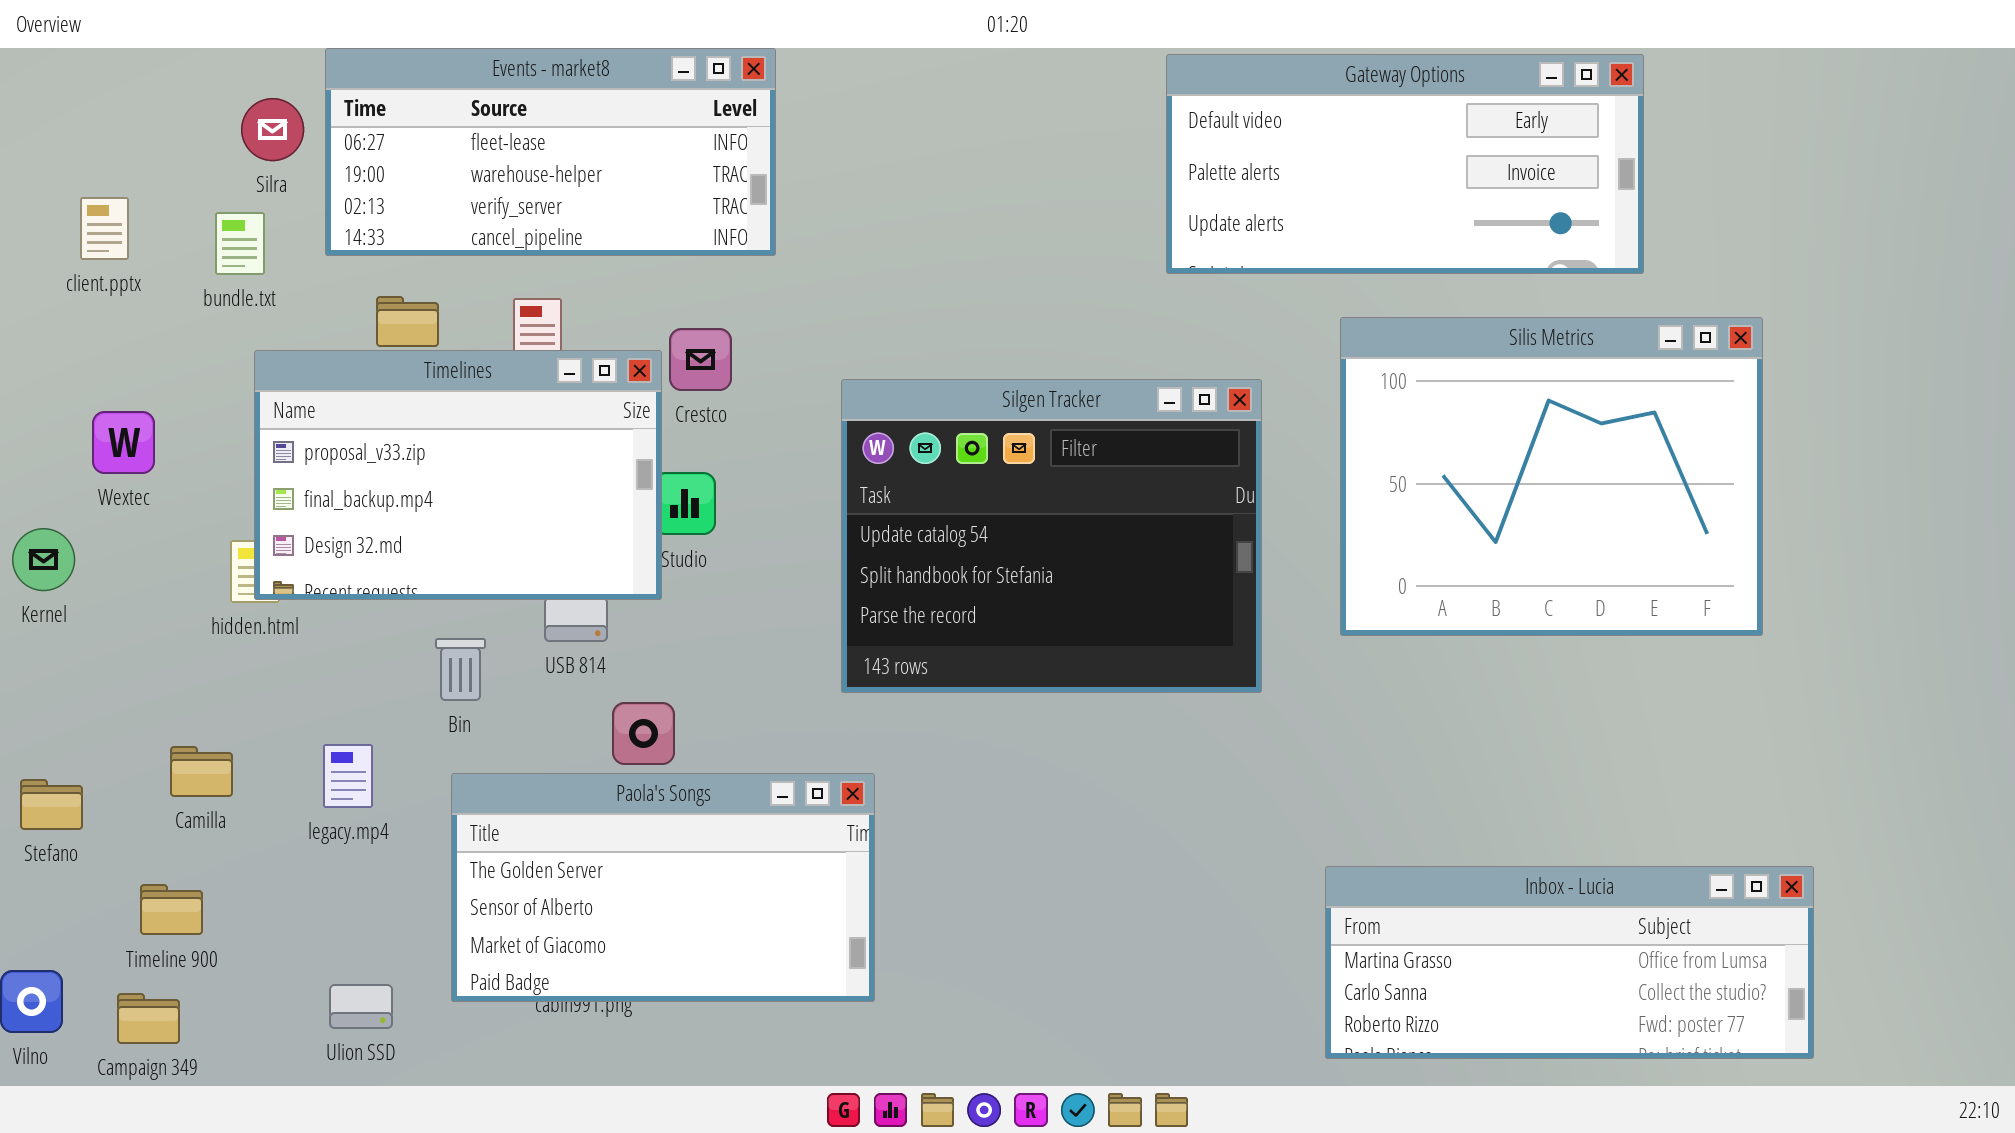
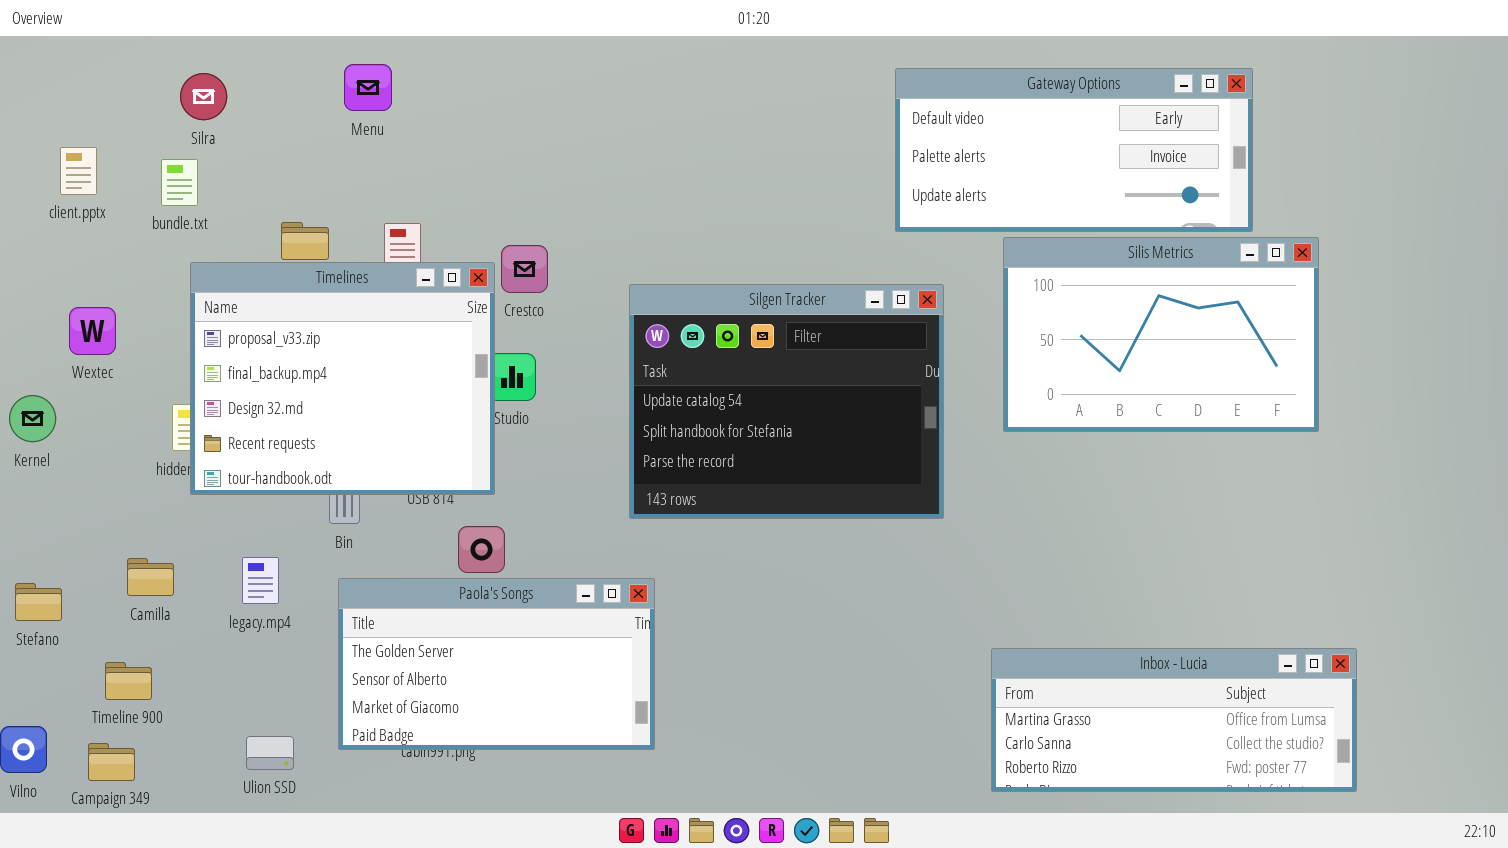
Events - market8: [325,48,776,256] -> none, closed
Gateway Options: [1166,54,1644,274] -> [895,68,1253,232], moved
Silis Metrics: [1340,317,1763,636] -> [1003,237,1319,432], resized
Timelines: [254,350,662,600] -> [190,262,495,495], resized

